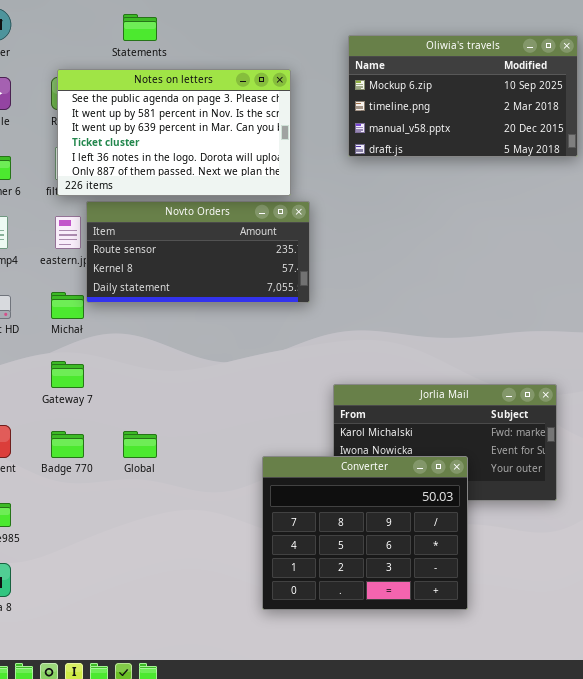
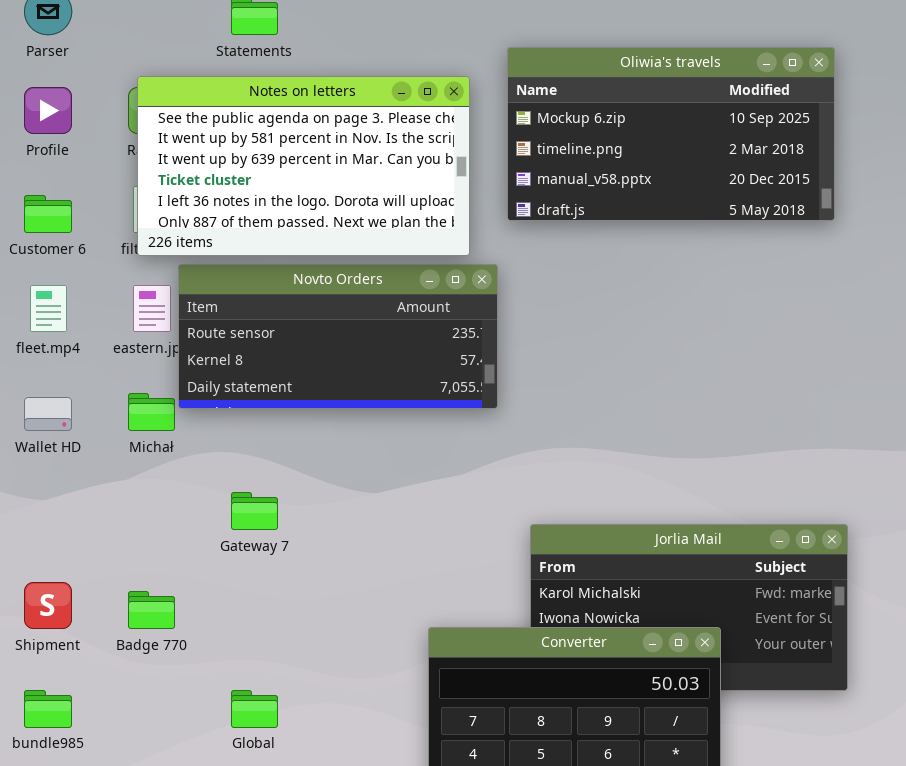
Oliwia's travels: [348,35,578,157] -> [507,47,835,221], moved
Gateway 7: [51,361,84,388] -> [231,492,278,530], moved
Global: [123,431,157,458] -> [231,690,278,728], moved

